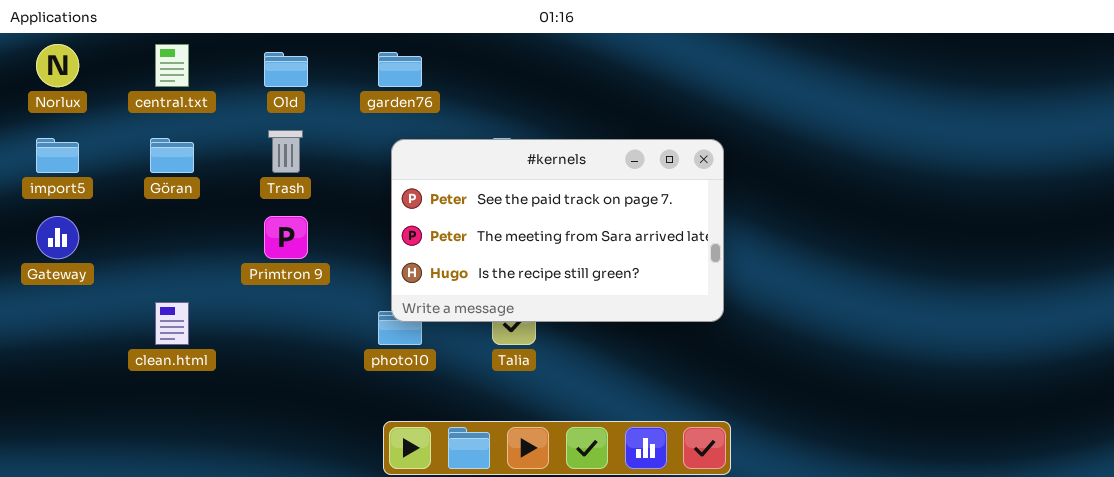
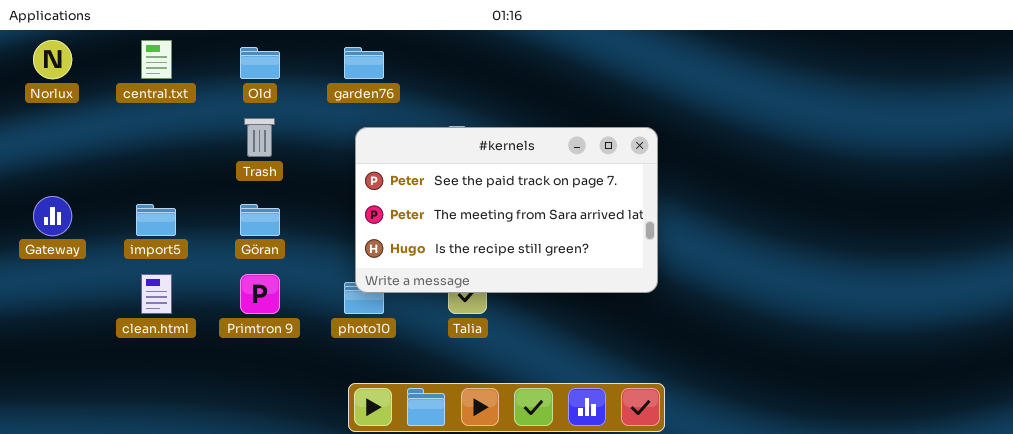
import5: [36,138,79,173] -> [136,204,176,236], moved
Göran: [150,138,194,173] -> [240,204,280,236], moved
Primtron 9: [264,216,308,259] -> [240,274,280,314], moved

